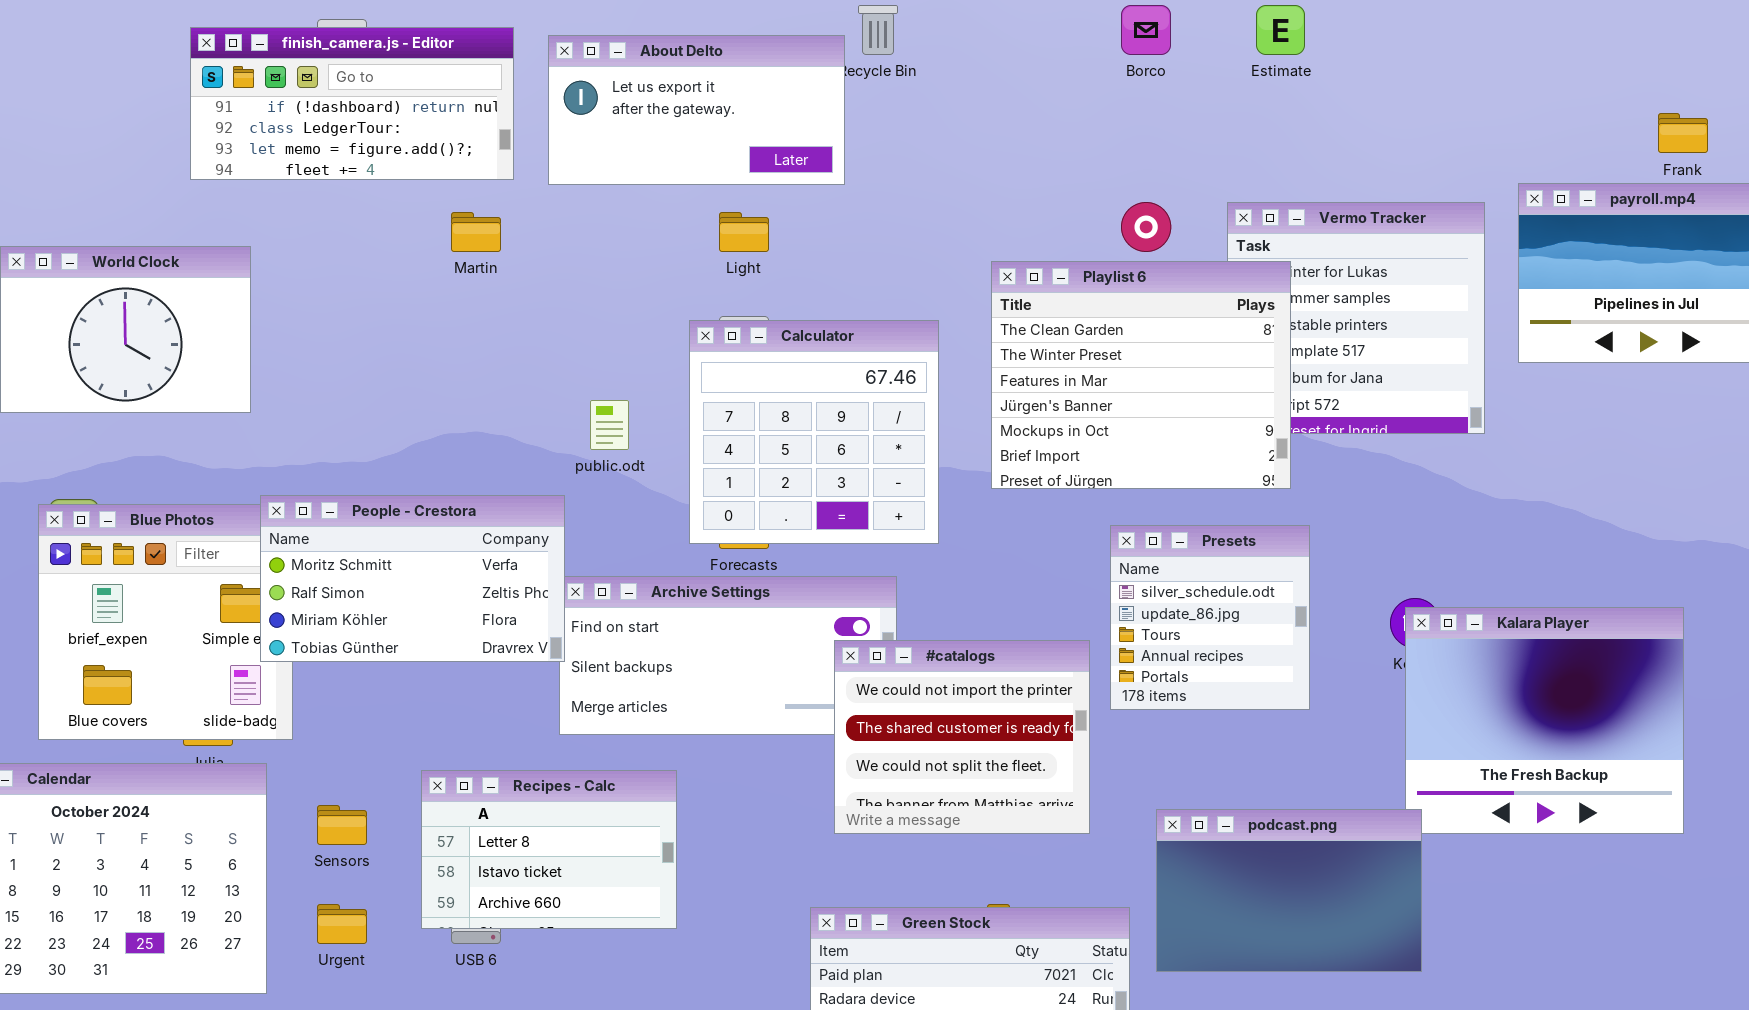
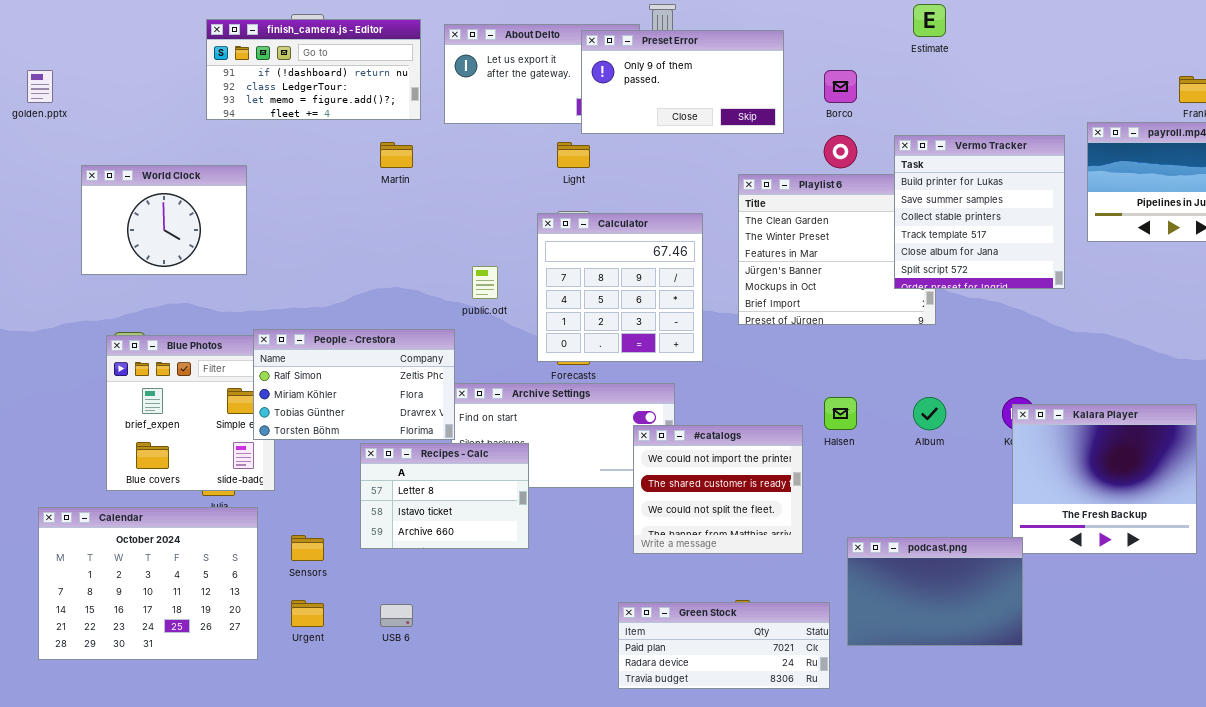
Borco: [1121,5,1171,55] -> [824,70,857,103], moved
Preset Error: none -> [581,30,784,134], opened
Vermo Tracker: [1227,202,1485,434] -> [894,135,1065,289], raised
People - Crestora: [260,495,565,662] -> [253,329,455,440], scrolled down 1 row
Presets: [1110,525,1310,710] -> none, closed
Recipes - Calc: [421,770,677,929] -> [360,443,529,549], moved

